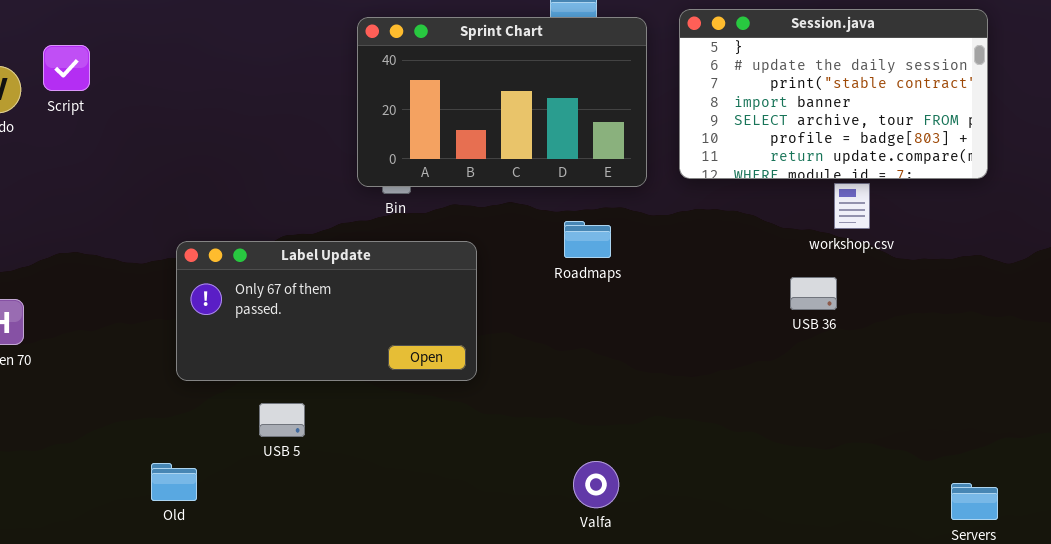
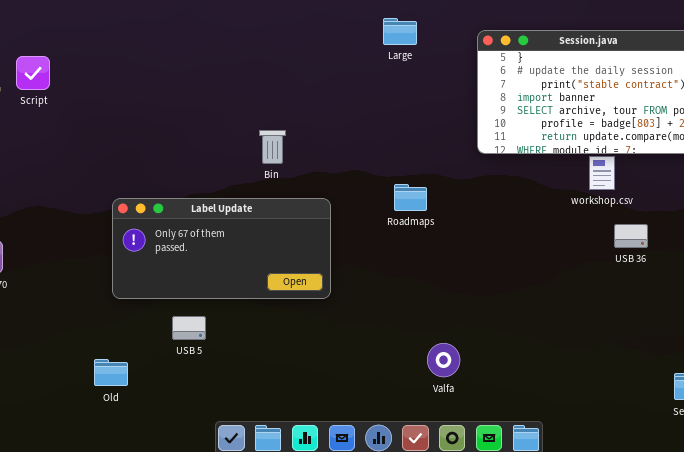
Sprint Chart: [357,17,647,187] -> none, closed
USB 36: [790,277,837,310] -> [614,224,648,248], moved
Valfa: [573,461,619,508] -> [427,343,460,377], moved

